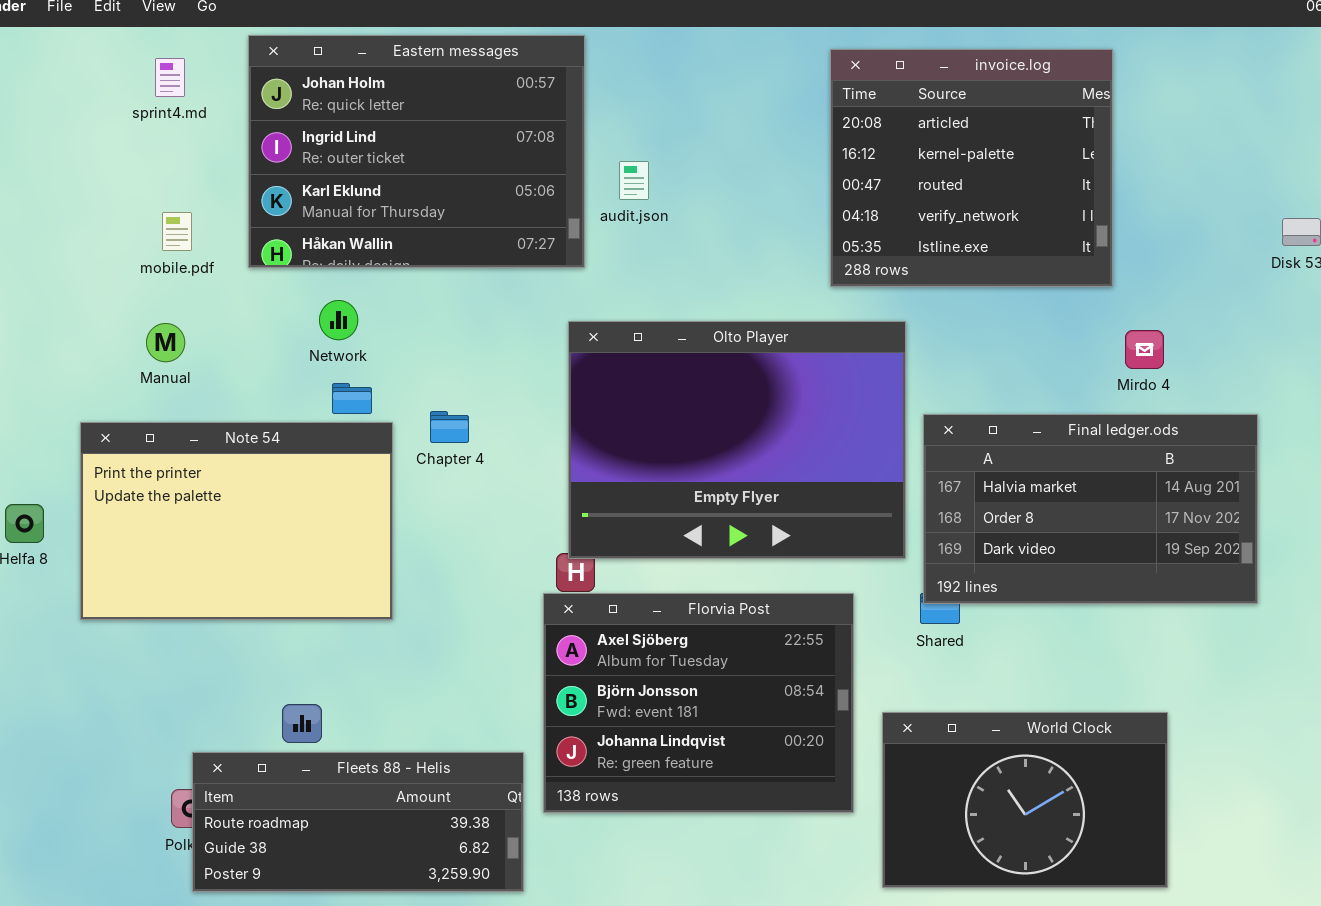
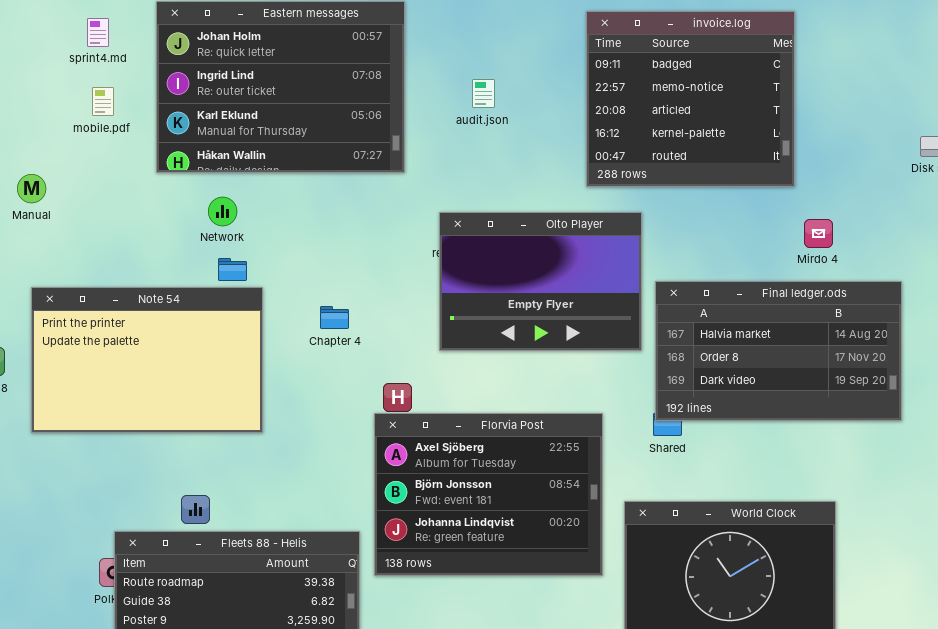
invoice.log: [830,49,1113,287] -> [586,11,795,187], scrolled up 2 rows
audit.json: [619,161,649,200] -> [472,79,495,108], moved
mobile.pdf: [162,212,192,251] -> [92,87,114,116], moved
Olto Player: [568,321,906,559] -> [439,212,642,351], resized
Manual: [146,323,185,362] -> [17,174,46,203], moved
Chapter 4: [430,411,469,443] -> [320,306,349,329], moved

